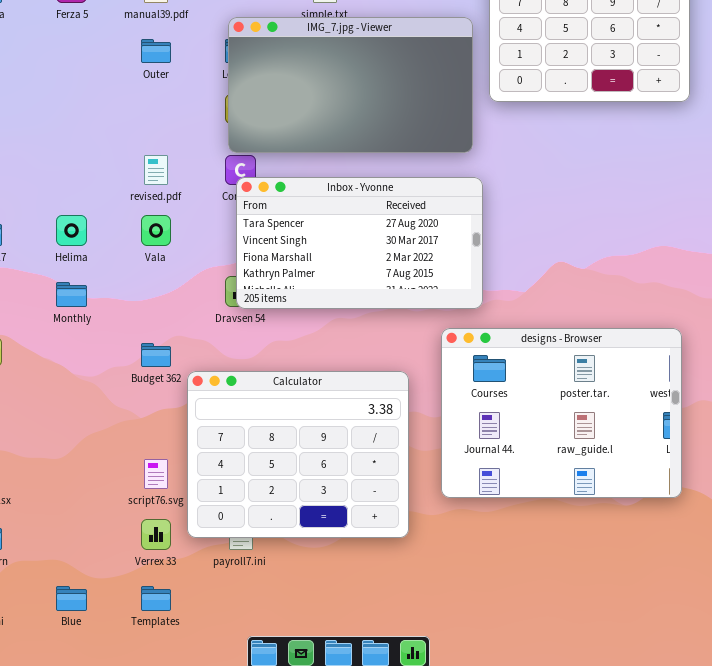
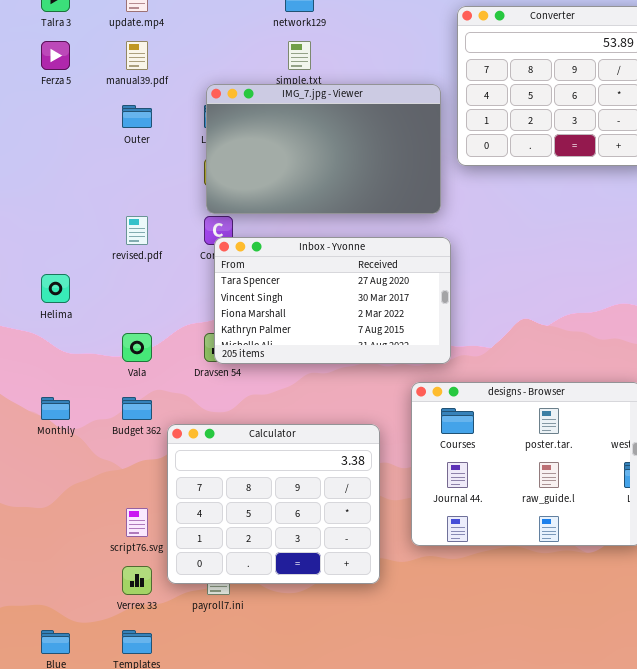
Vala: [141,215,171,246] -> [122,333,152,362], moved
Monthly: [56,282,87,307] -> [41,397,70,420], moved

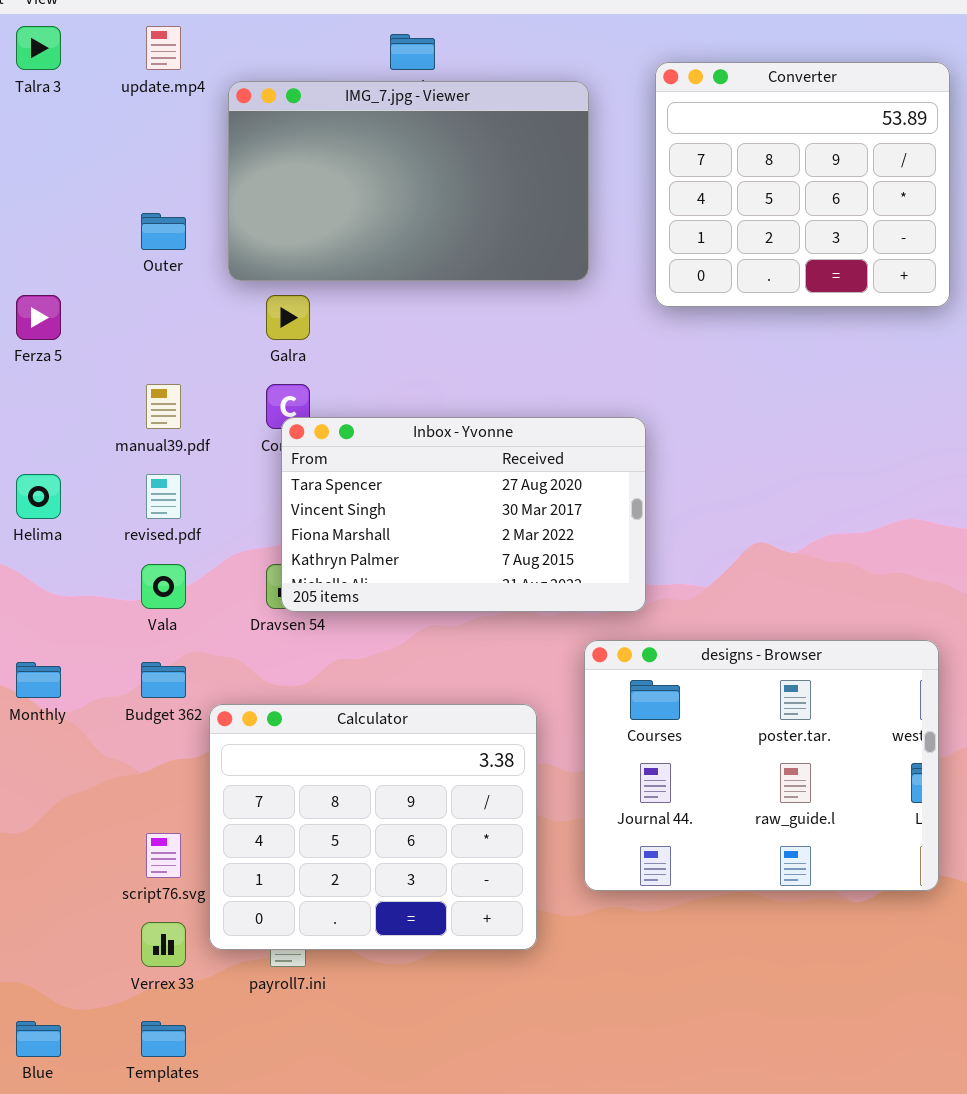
Ferza 5: [41,41,70,70] -> [16,295,61,340], moved
manual39.pdf: [126,41,148,70] -> [146,384,181,429], moved
IMG_7.jpg - Viewer: [206,84,441,214] -> [228,81,589,281], moved
revised.pdf: [126,216,148,245] -> [146,474,181,519], moved

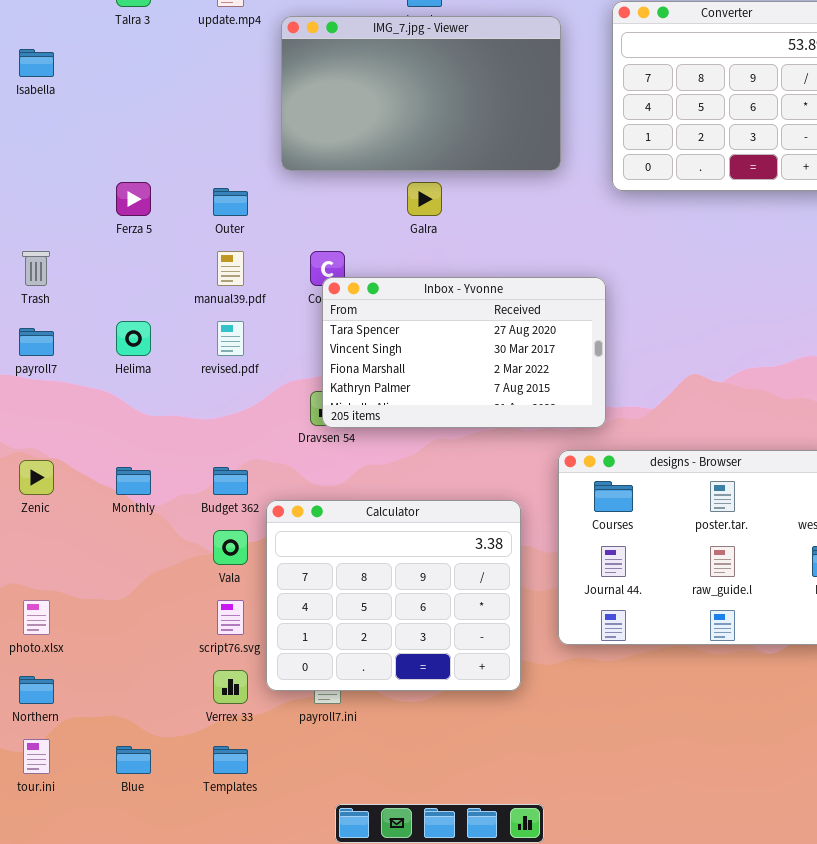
Outer: [141,213,186,250] -> [213,188,248,216], moved
Galra: [266,295,310,340] -> [407,182,442,216], moved
Vala: [141,564,186,609] -> [213,530,248,565], moved

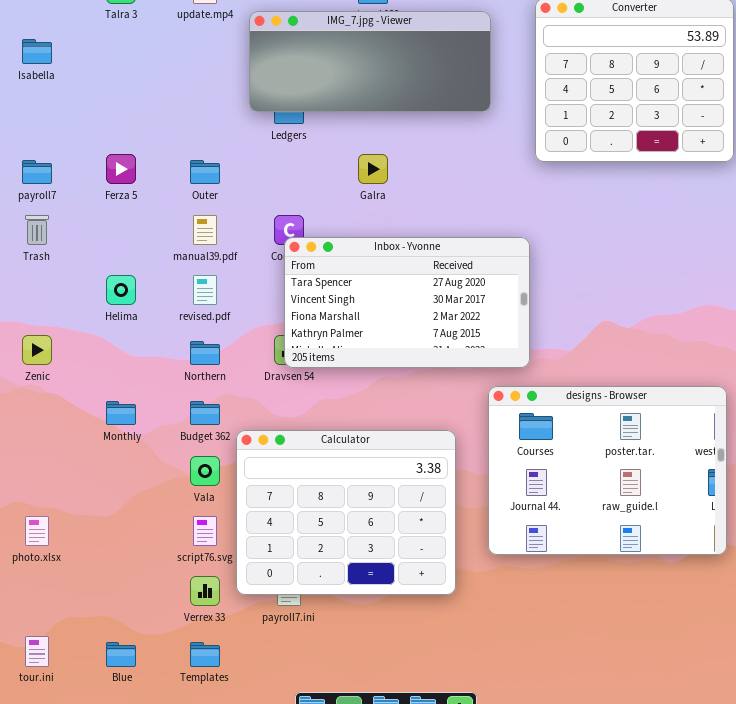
IMG_7.jpg - Viewer: [281,16,561,171] -> [249,11,491,112], resized
payroll7: [19,328,54,356] -> [22,160,52,184], moved
Zenic: [19,460,54,495] -> [22,335,52,365], moved
Northern: [19,676,54,704] -> [190,341,220,365], moved

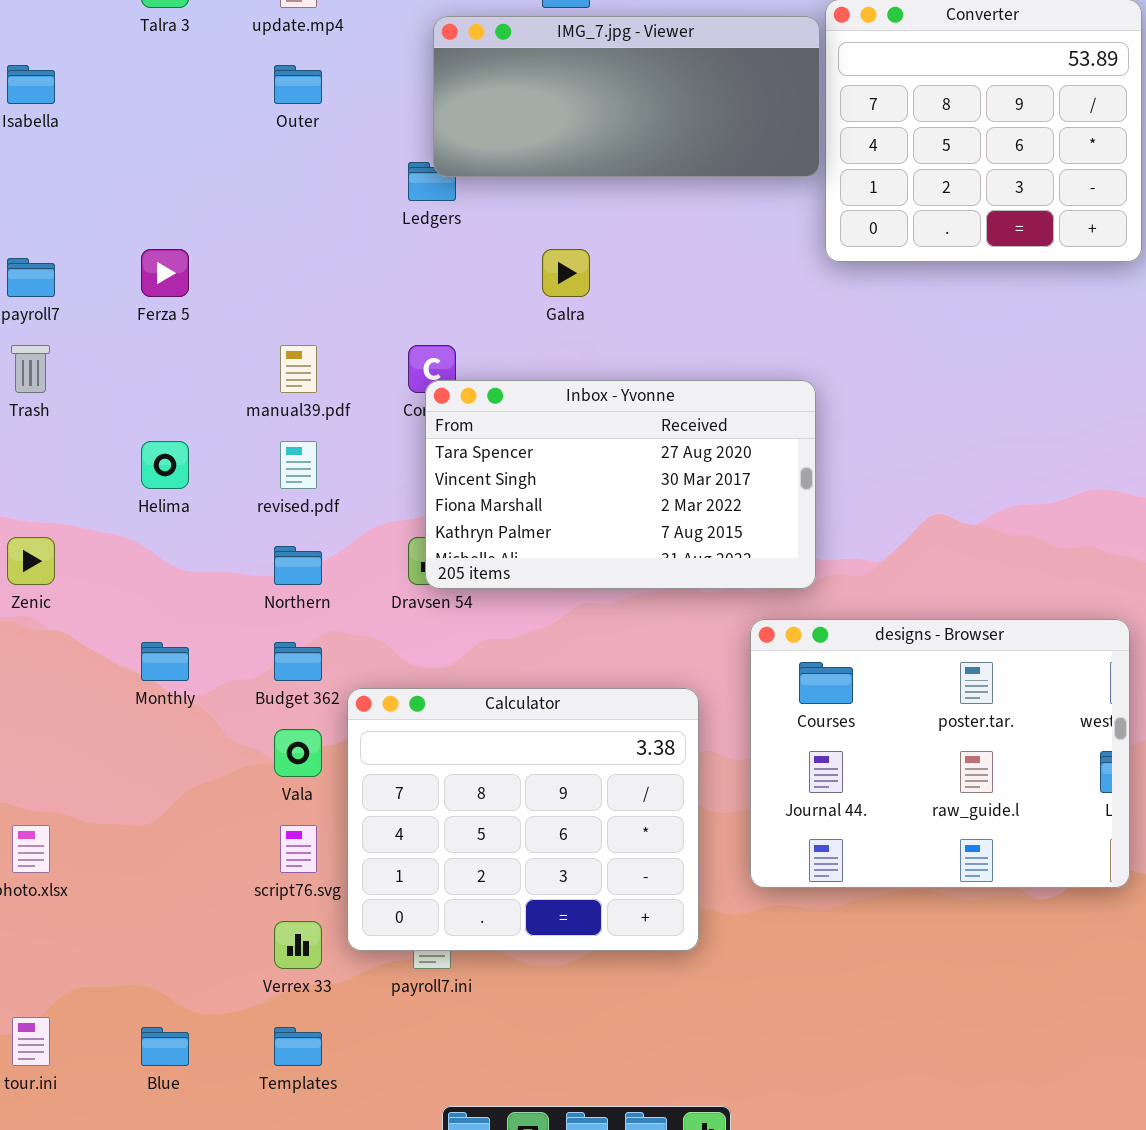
IMG_7.jpg - Viewer: [249,11,491,112] -> [433,16,820,177], moved
Outer: [190,160,220,184] -> [274,65,322,104], moved

